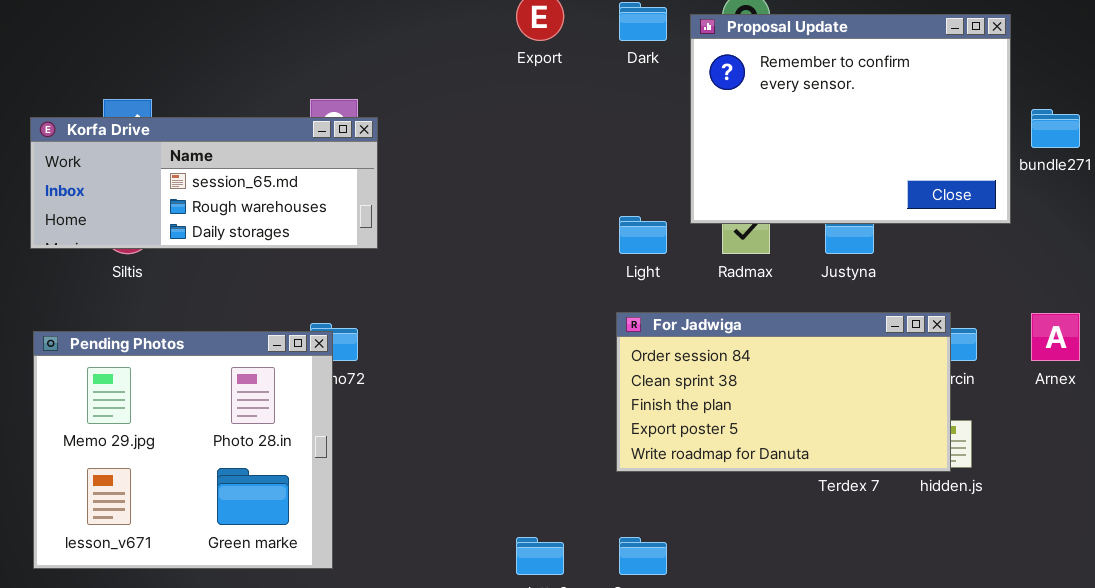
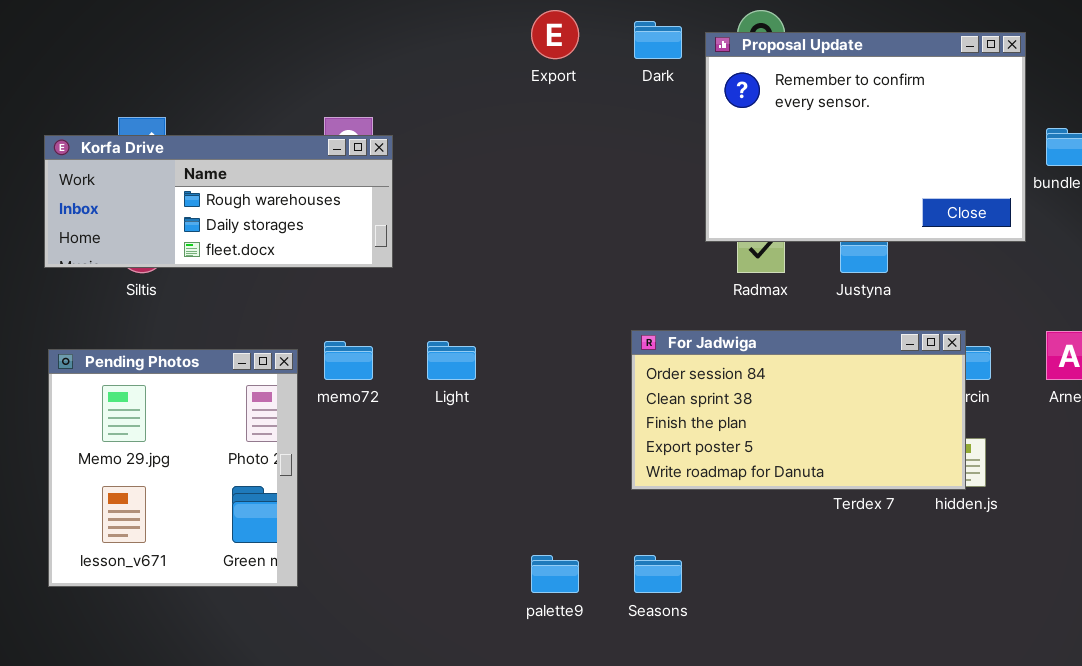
Korfa Drive: [30,117,378,249] -> [44,135,393,268], scrolled down 1 row
Light: [619,216,667,254] -> [427,341,476,380], moved
Pending Photos: [33,331,333,569] -> [48,349,298,587], resized

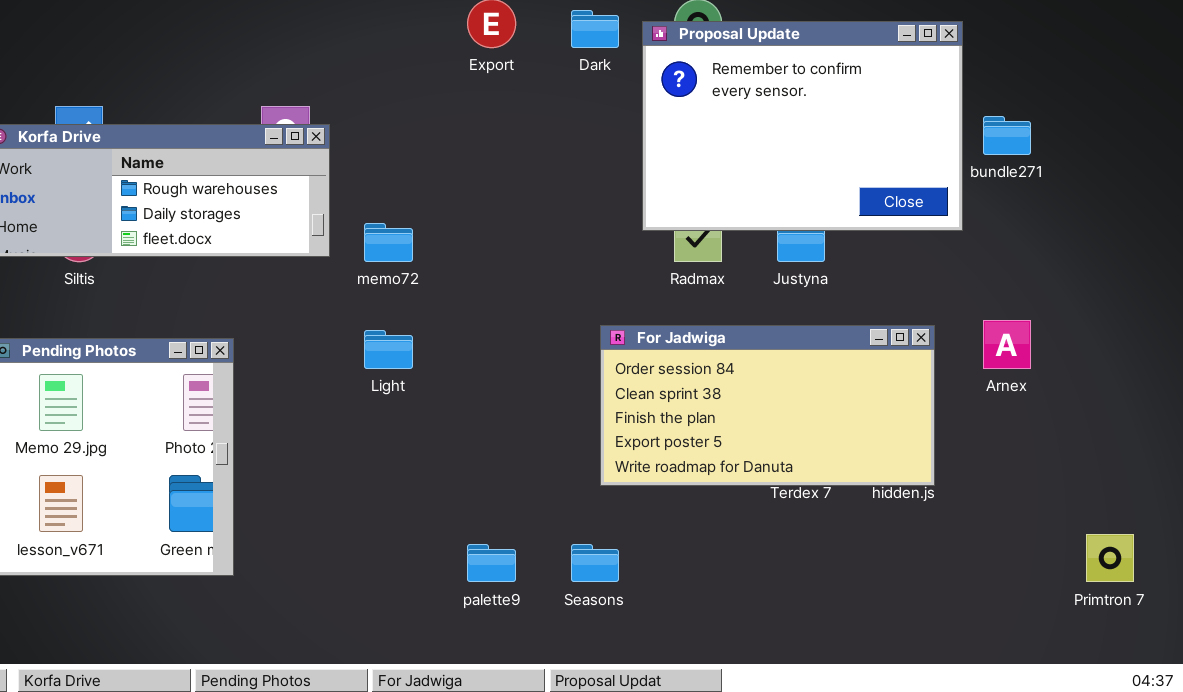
For Jadwiga: [631,330,966,490] -> [600,325,935,486], moved
memo72: [324,341,373,380] -> [364,223,413,262], moved

